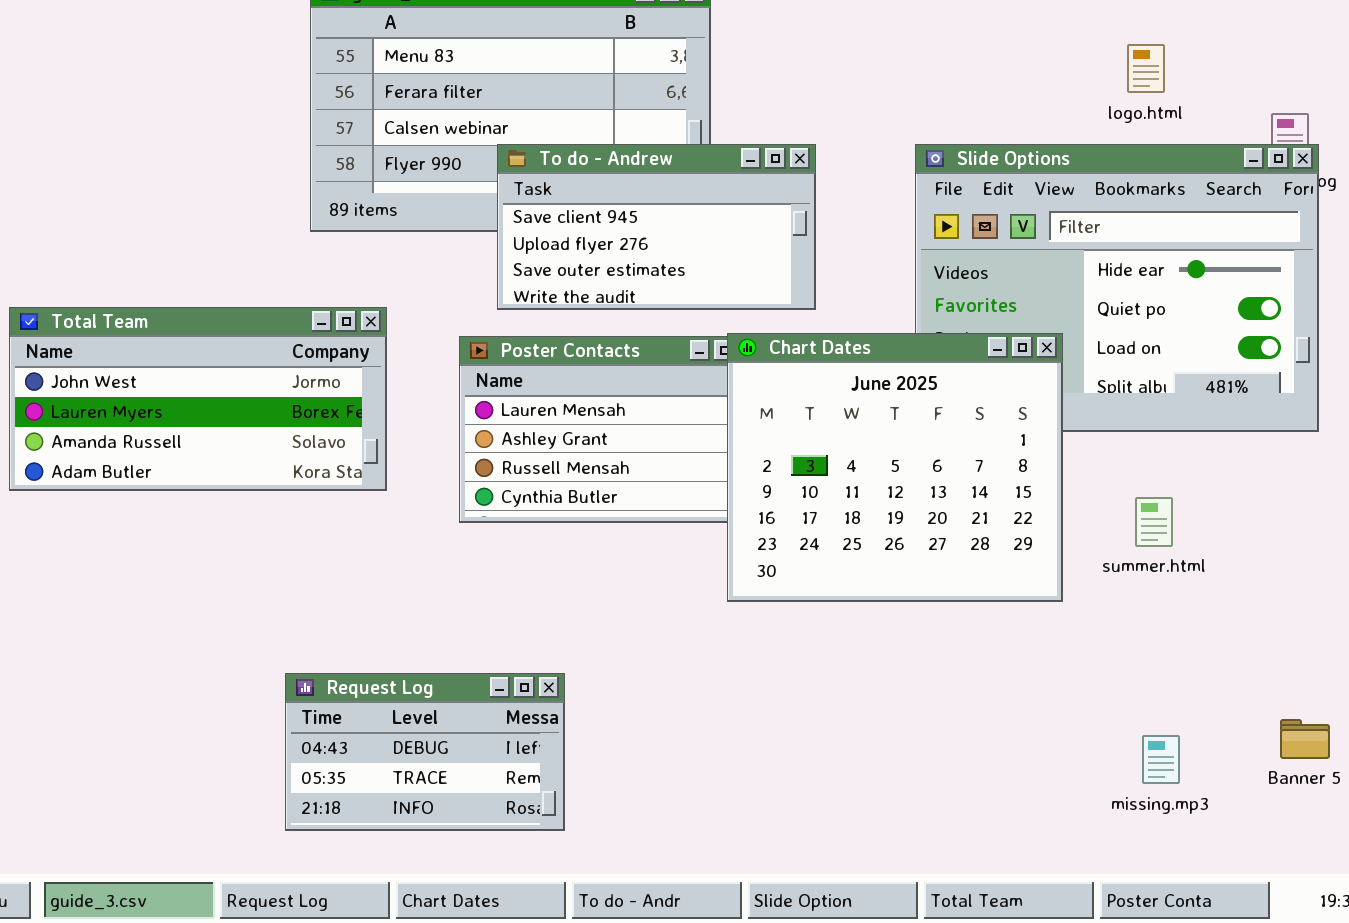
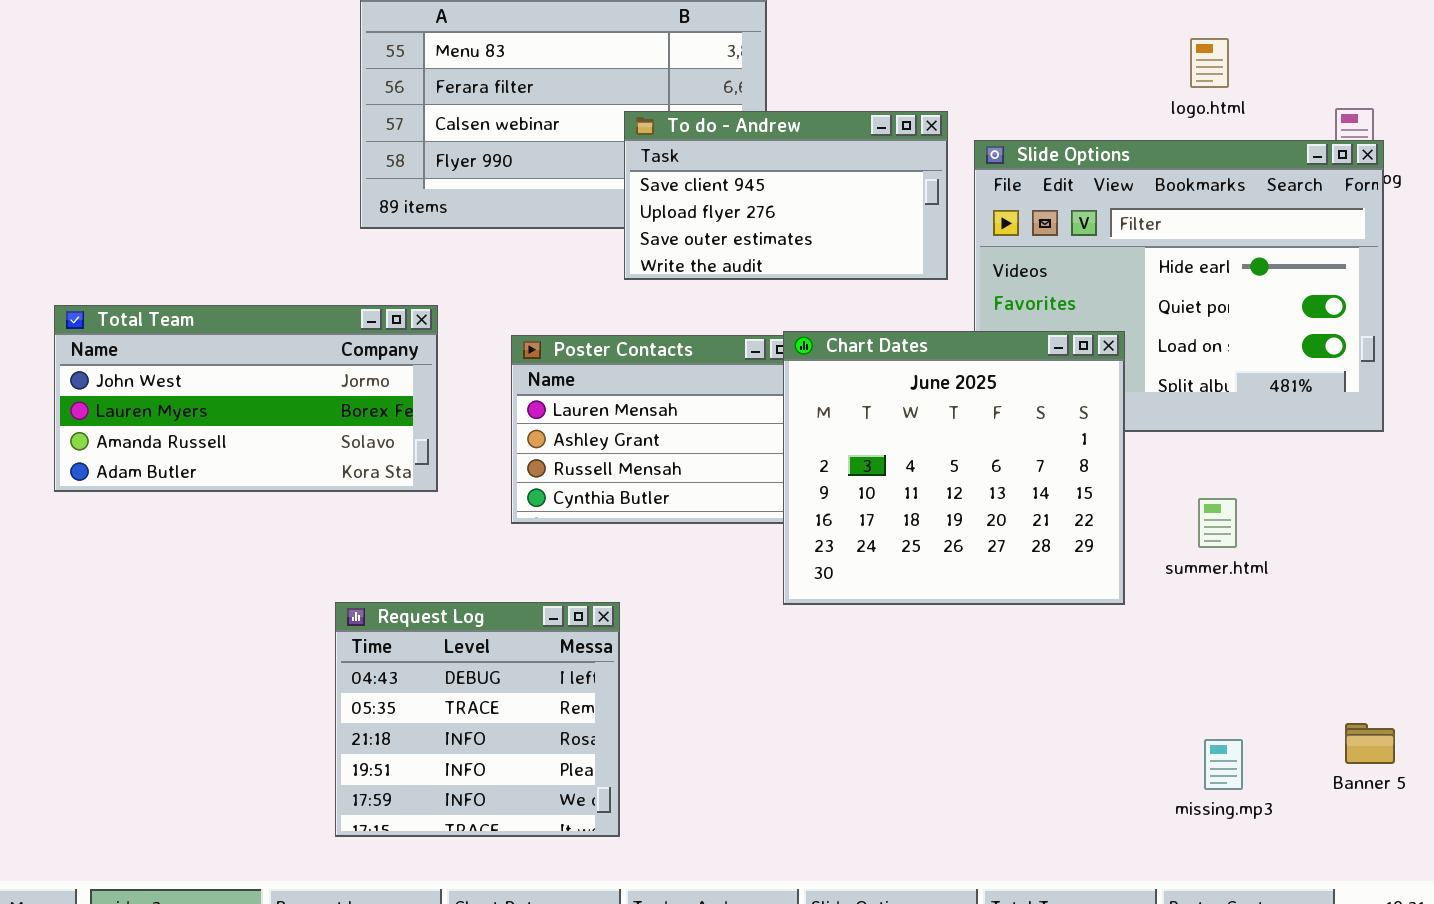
To do - Andrew: [497,144,816,310] -> [624,111,948,280], moved
Request Log: [285,673,565,831] -> [335,602,620,837], resized

